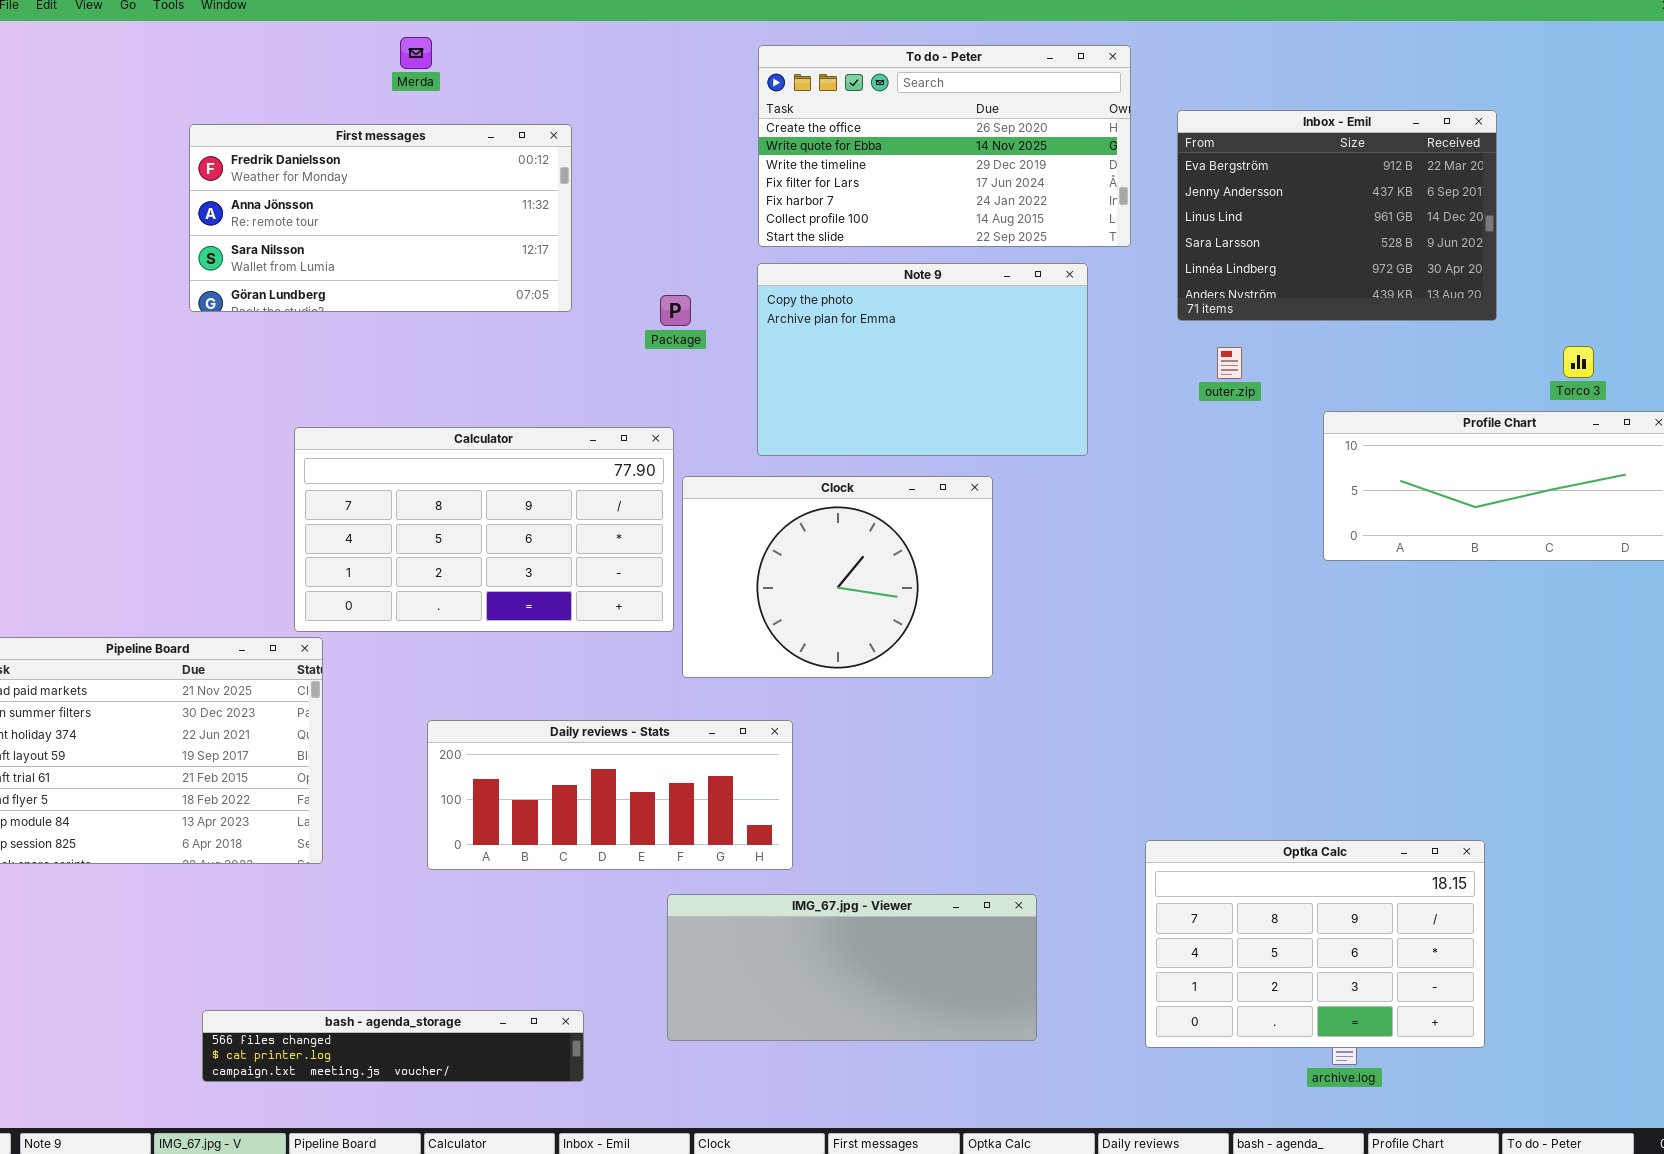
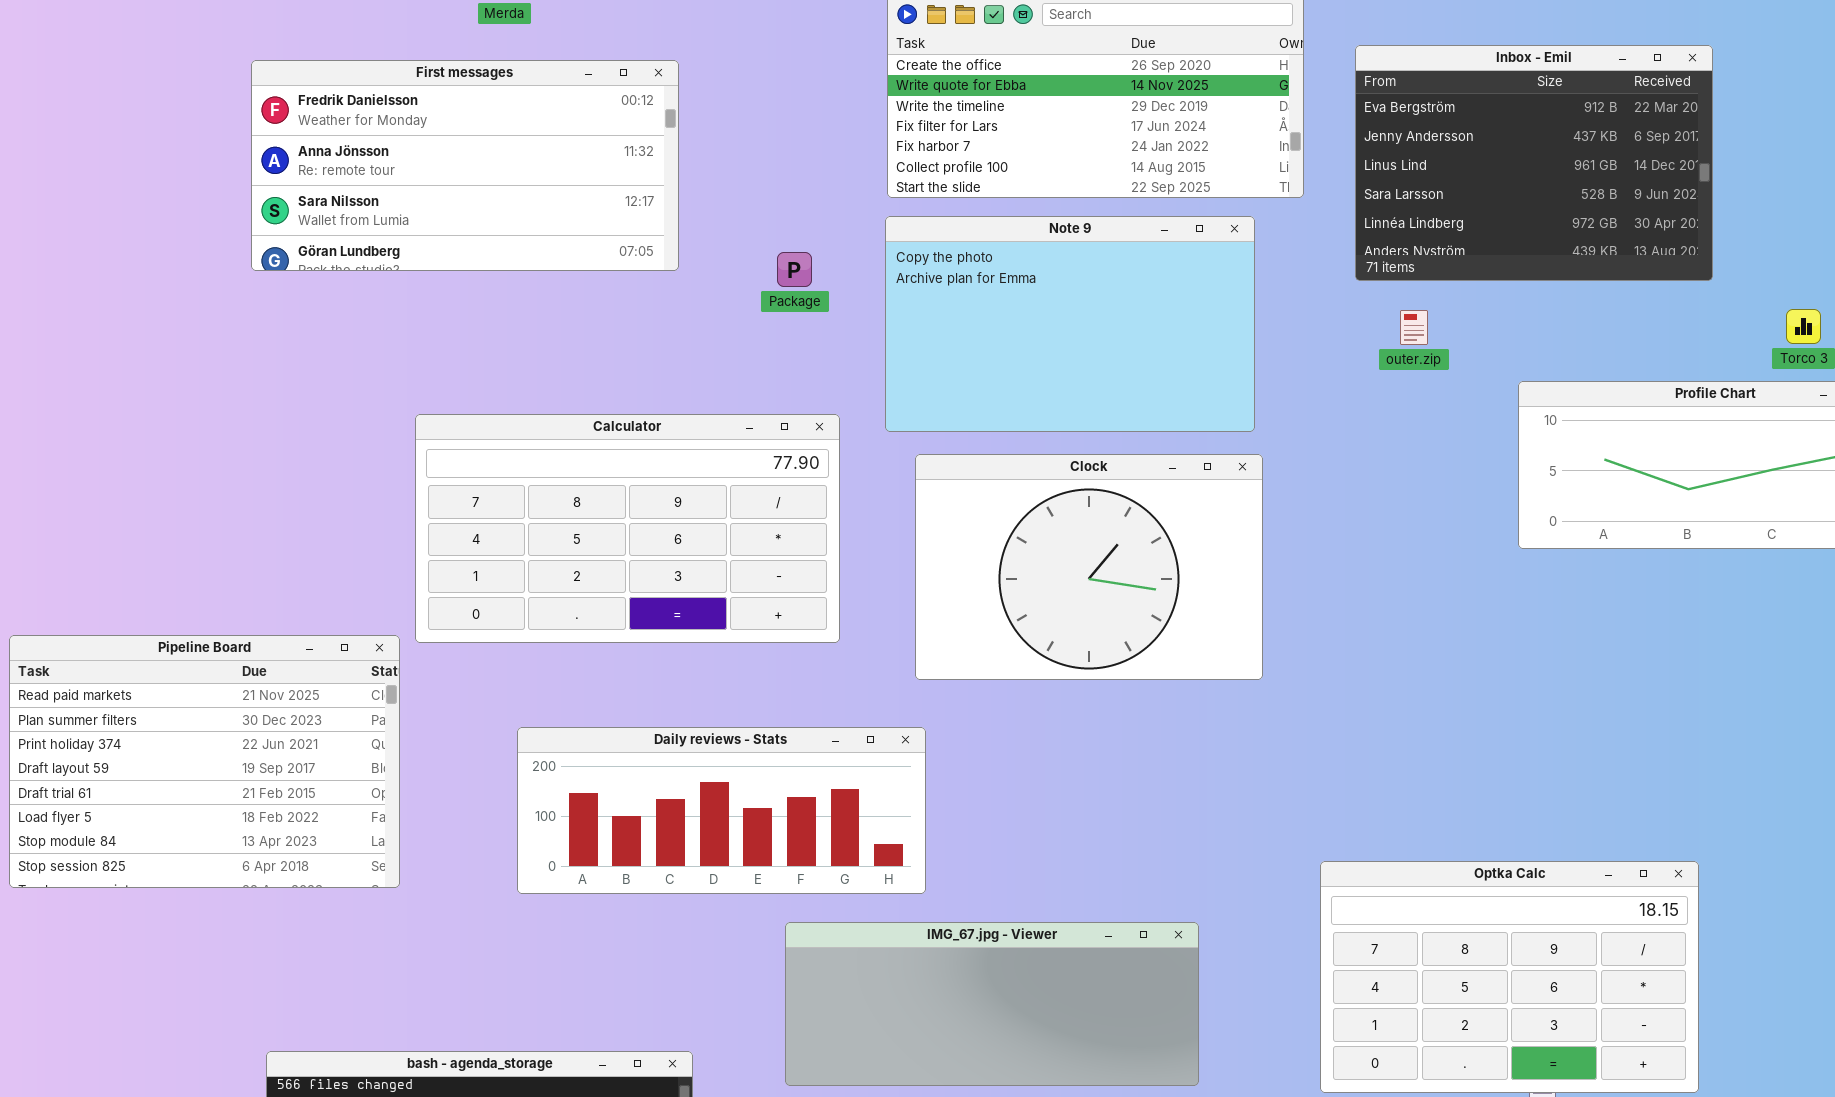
Calculator: [294,427,674,632] -> [415,414,840,643], moved
Clock: [682,476,993,678] -> [915,454,1263,680], moved

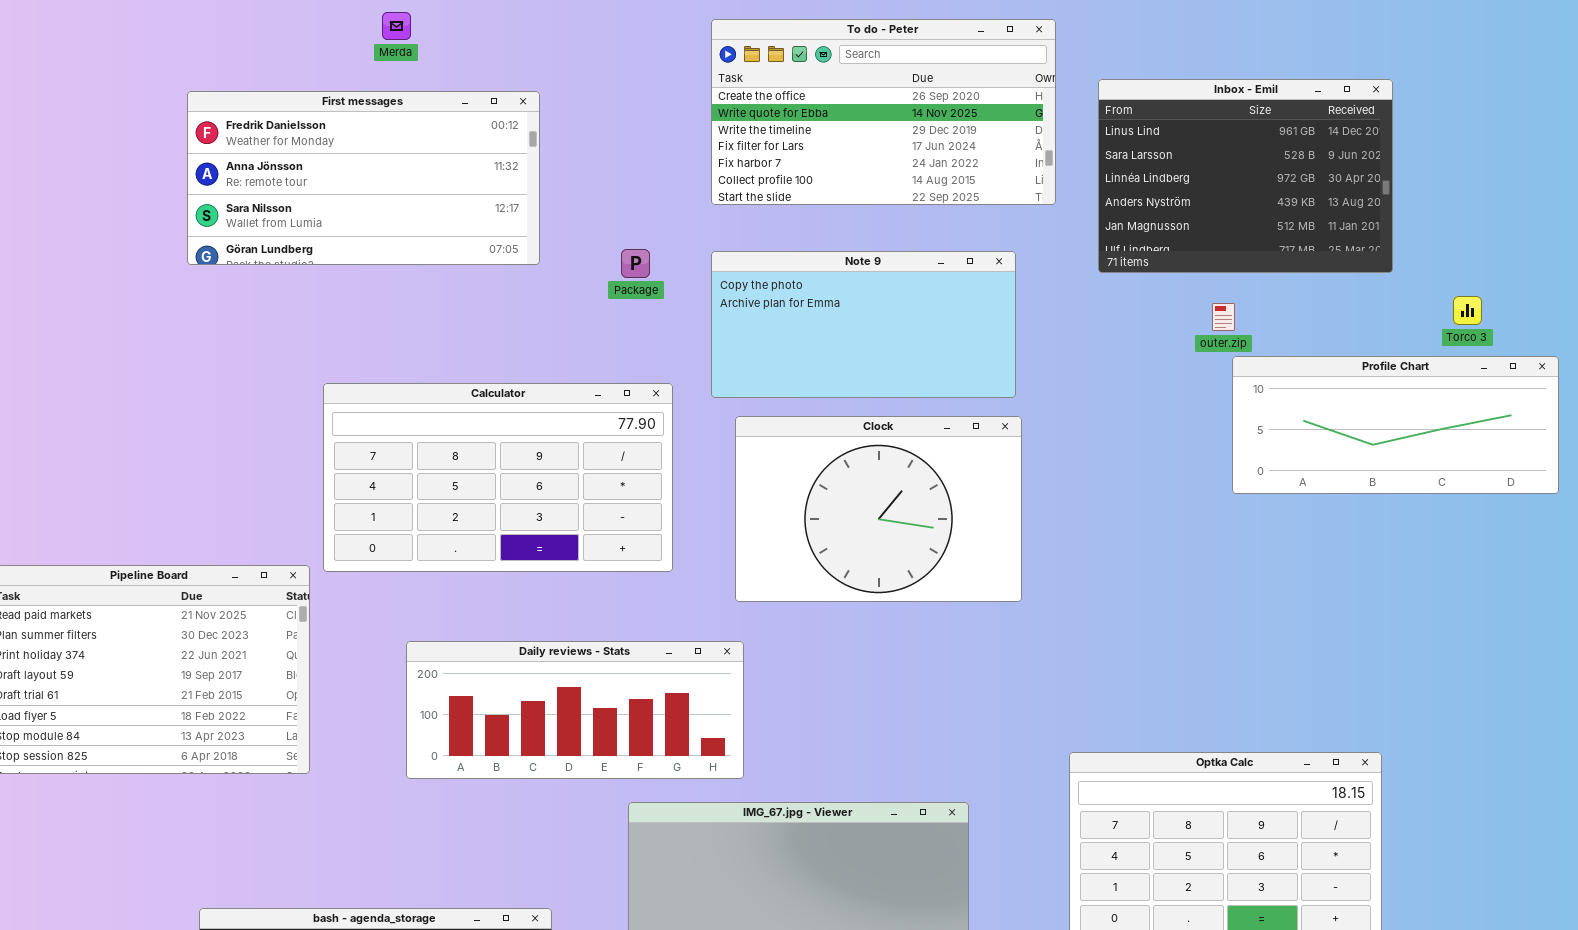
Inbox - Emil: [1355,45,1713,281] -> [1098,79,1393,273], scrolled down 2 rows
Note 9: [885,216,1255,432] -> [711,251,1016,398], resized
outer.zip: [1400,310,1428,345] -> [1212,303,1235,331], moved

